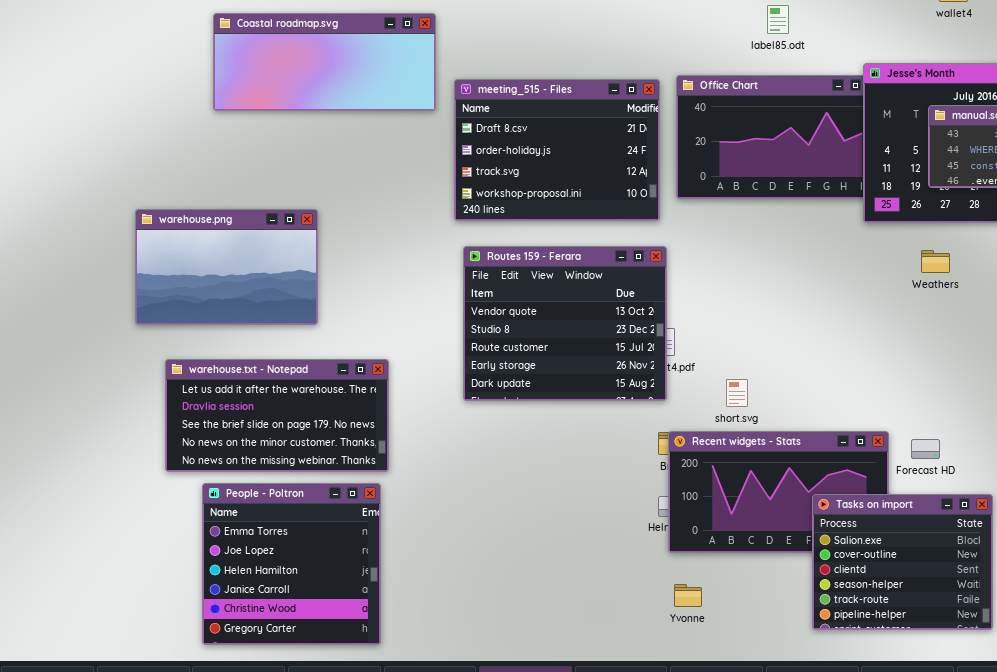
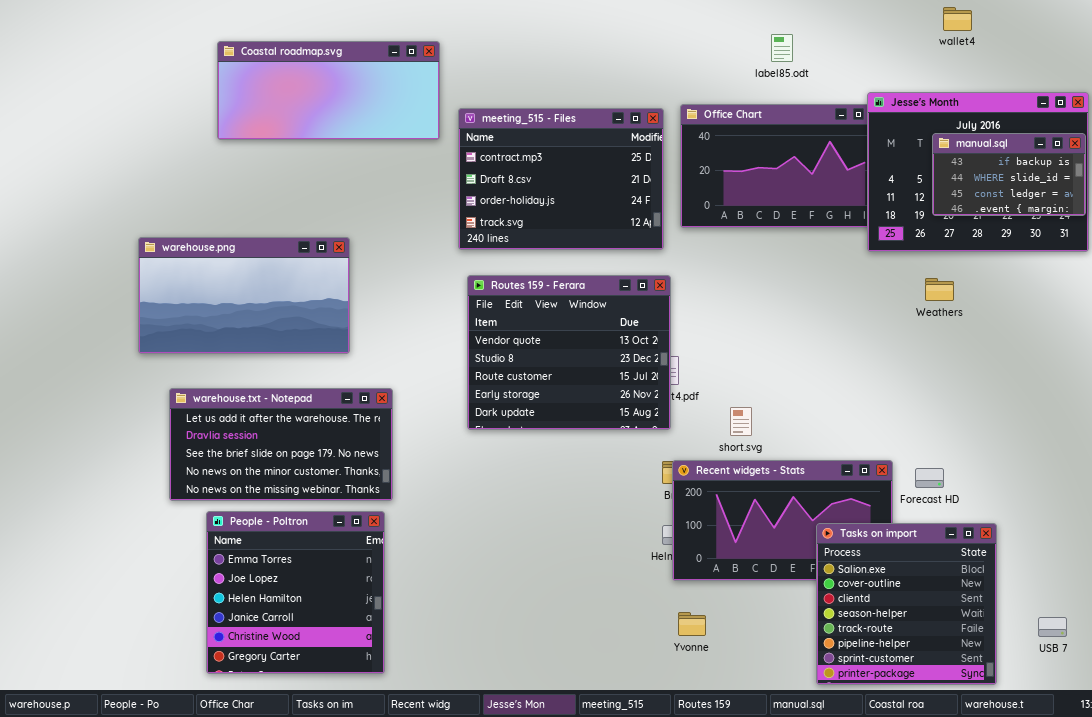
meeting_515 - Files: [454,79,660,221] -> [458,108,664,250], scrolled up 1 row
warehouse.png: [135,209,318,325] -> [138,237,350,354], resized
Tasks on import: [812,494,993,630] -> [816,523,997,685], resized

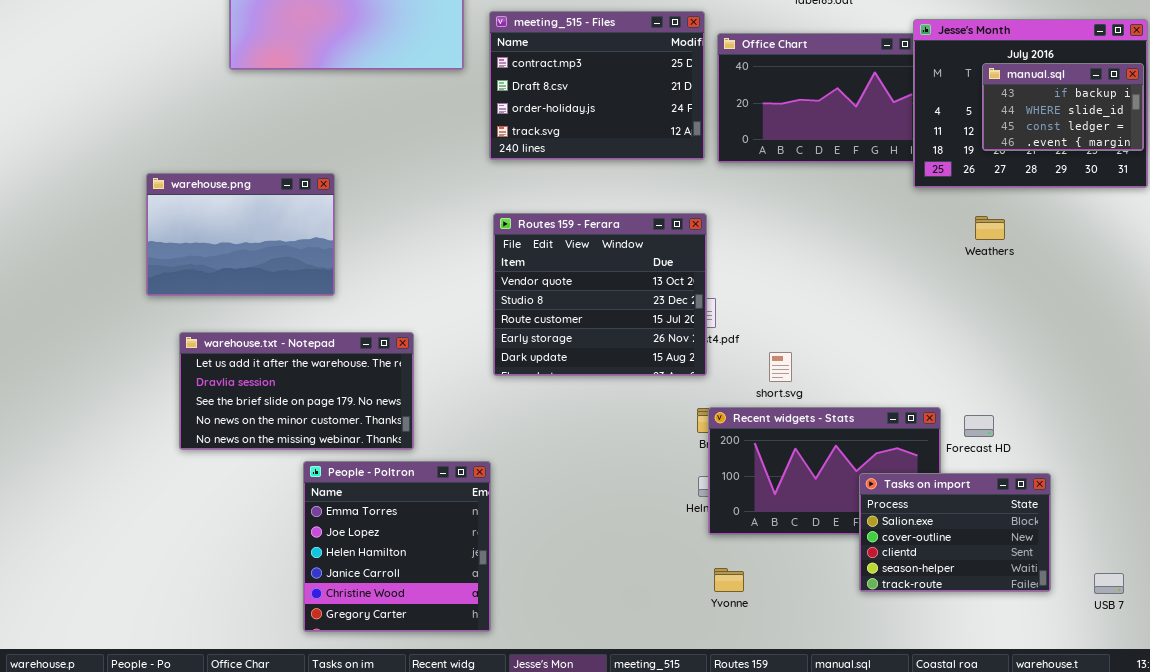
meeting_515 - Files: [458,108,664,250] -> [489,11,705,160], moved
warehouse.png: [138,237,350,354] -> [146,173,335,296], resized
People - Poltron: [206,511,385,674] -> [303,461,491,632], moved
Tasks on import: [816,523,997,685] -> [859,473,1051,592], resized

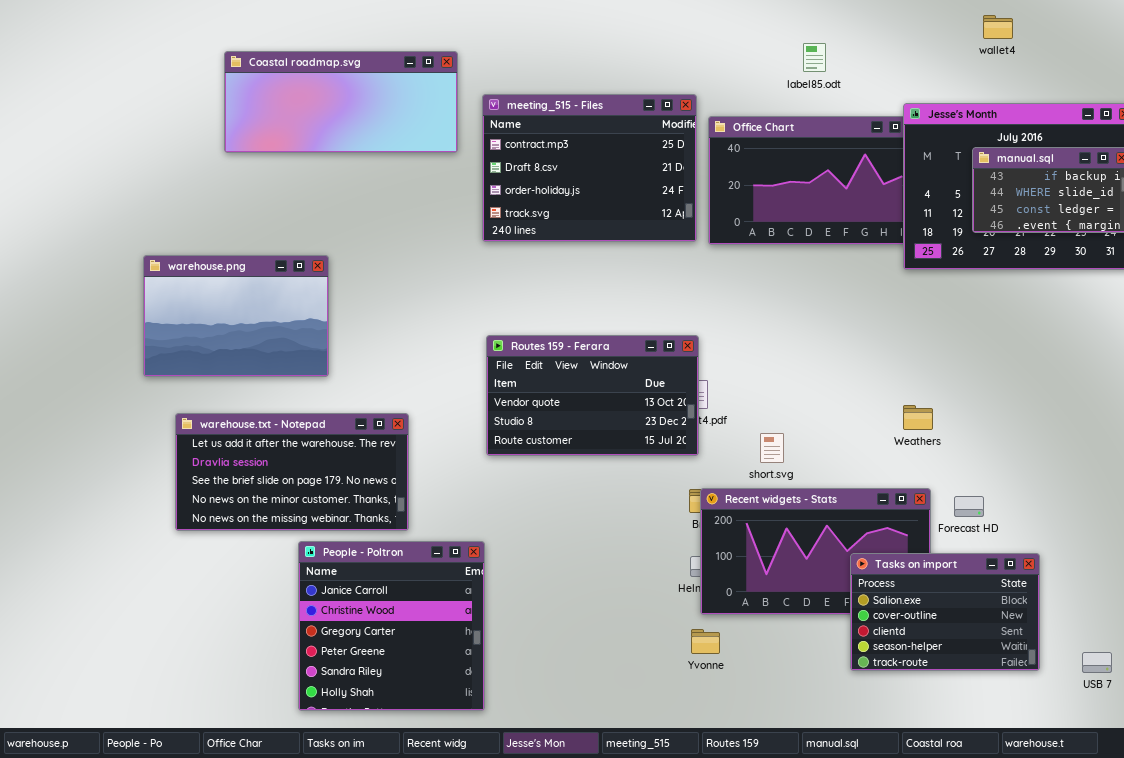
Routes 159 - Ferara: [493,213,707,376] -> [486,335,699,456], resized
Weathers: [975,216,1005,240] -> [903,405,933,430], moved
People - Poltron: [303,461,491,632] -> [298,541,485,711], scrolled down 3 rows
Yvonne: [714,568,744,592] -> [691,629,720,654], moved

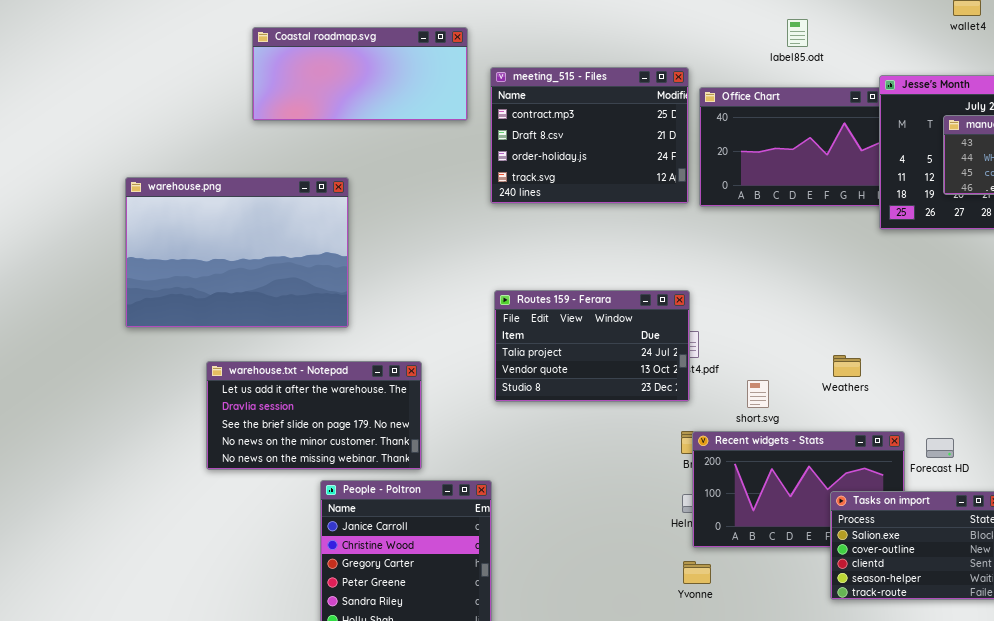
warehouse.png: [143,255,329,377] -> [125,177,349,328], resized
Routes 159 - Ferara: [486,335,699,456] -> [494,290,690,402], scrolled up 1 row
Weathers: [903,405,933,430] -> [833,355,861,377], moved

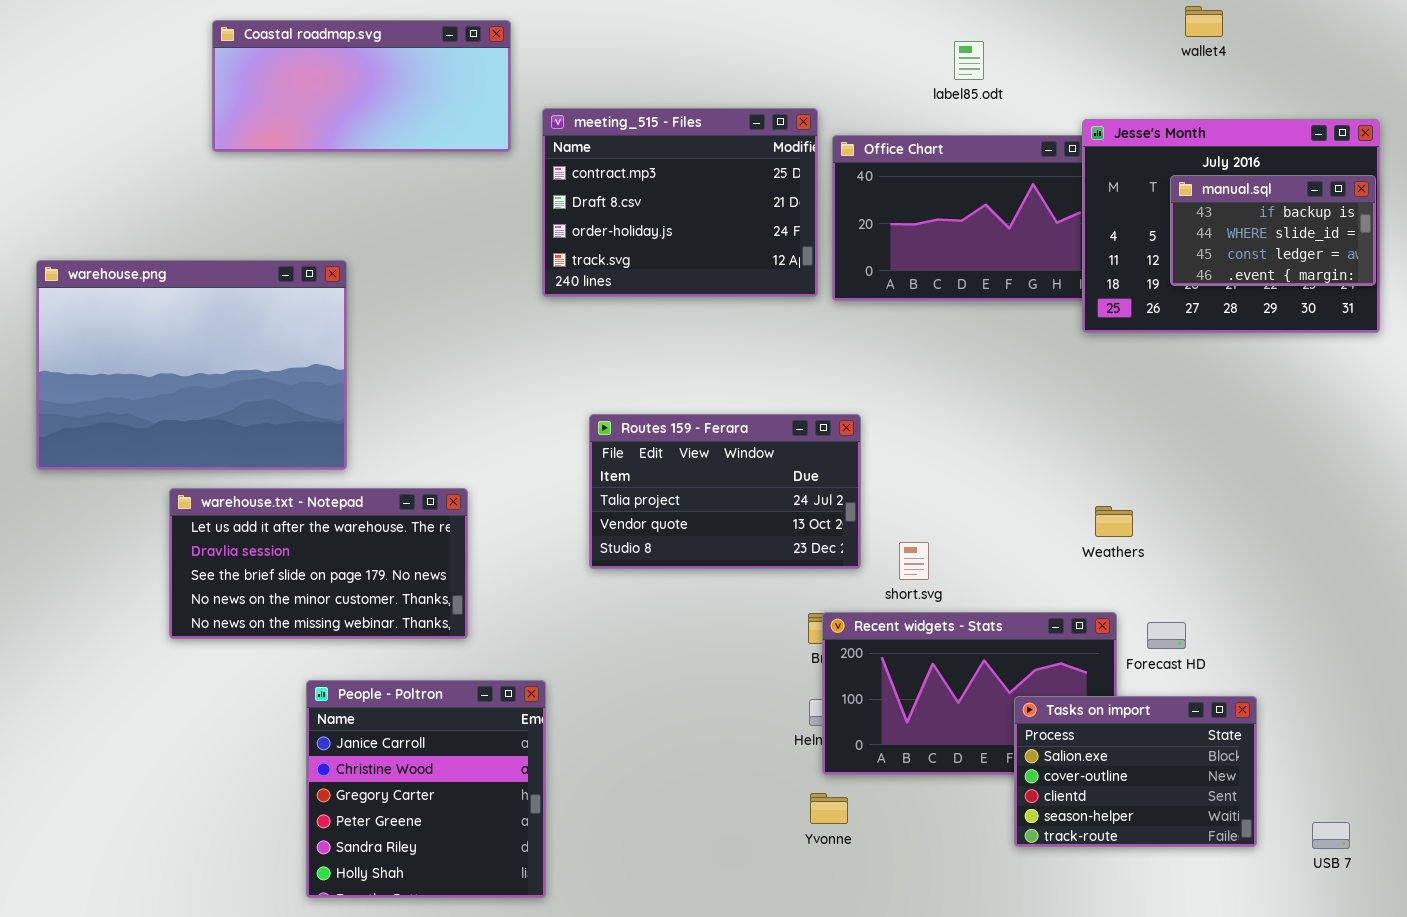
Coastal roadmap.svg: [252,27,468,121] -> [212,20,511,152], moved
Routes 159 - Ferara: [494,290,690,402] -> [589,414,861,569], moved
Weathers: [833,355,861,377] -> [1095,506,1133,537], moved
warehouse.txt - Notepad: [206,361,422,470] -> [169,488,468,639], moved

